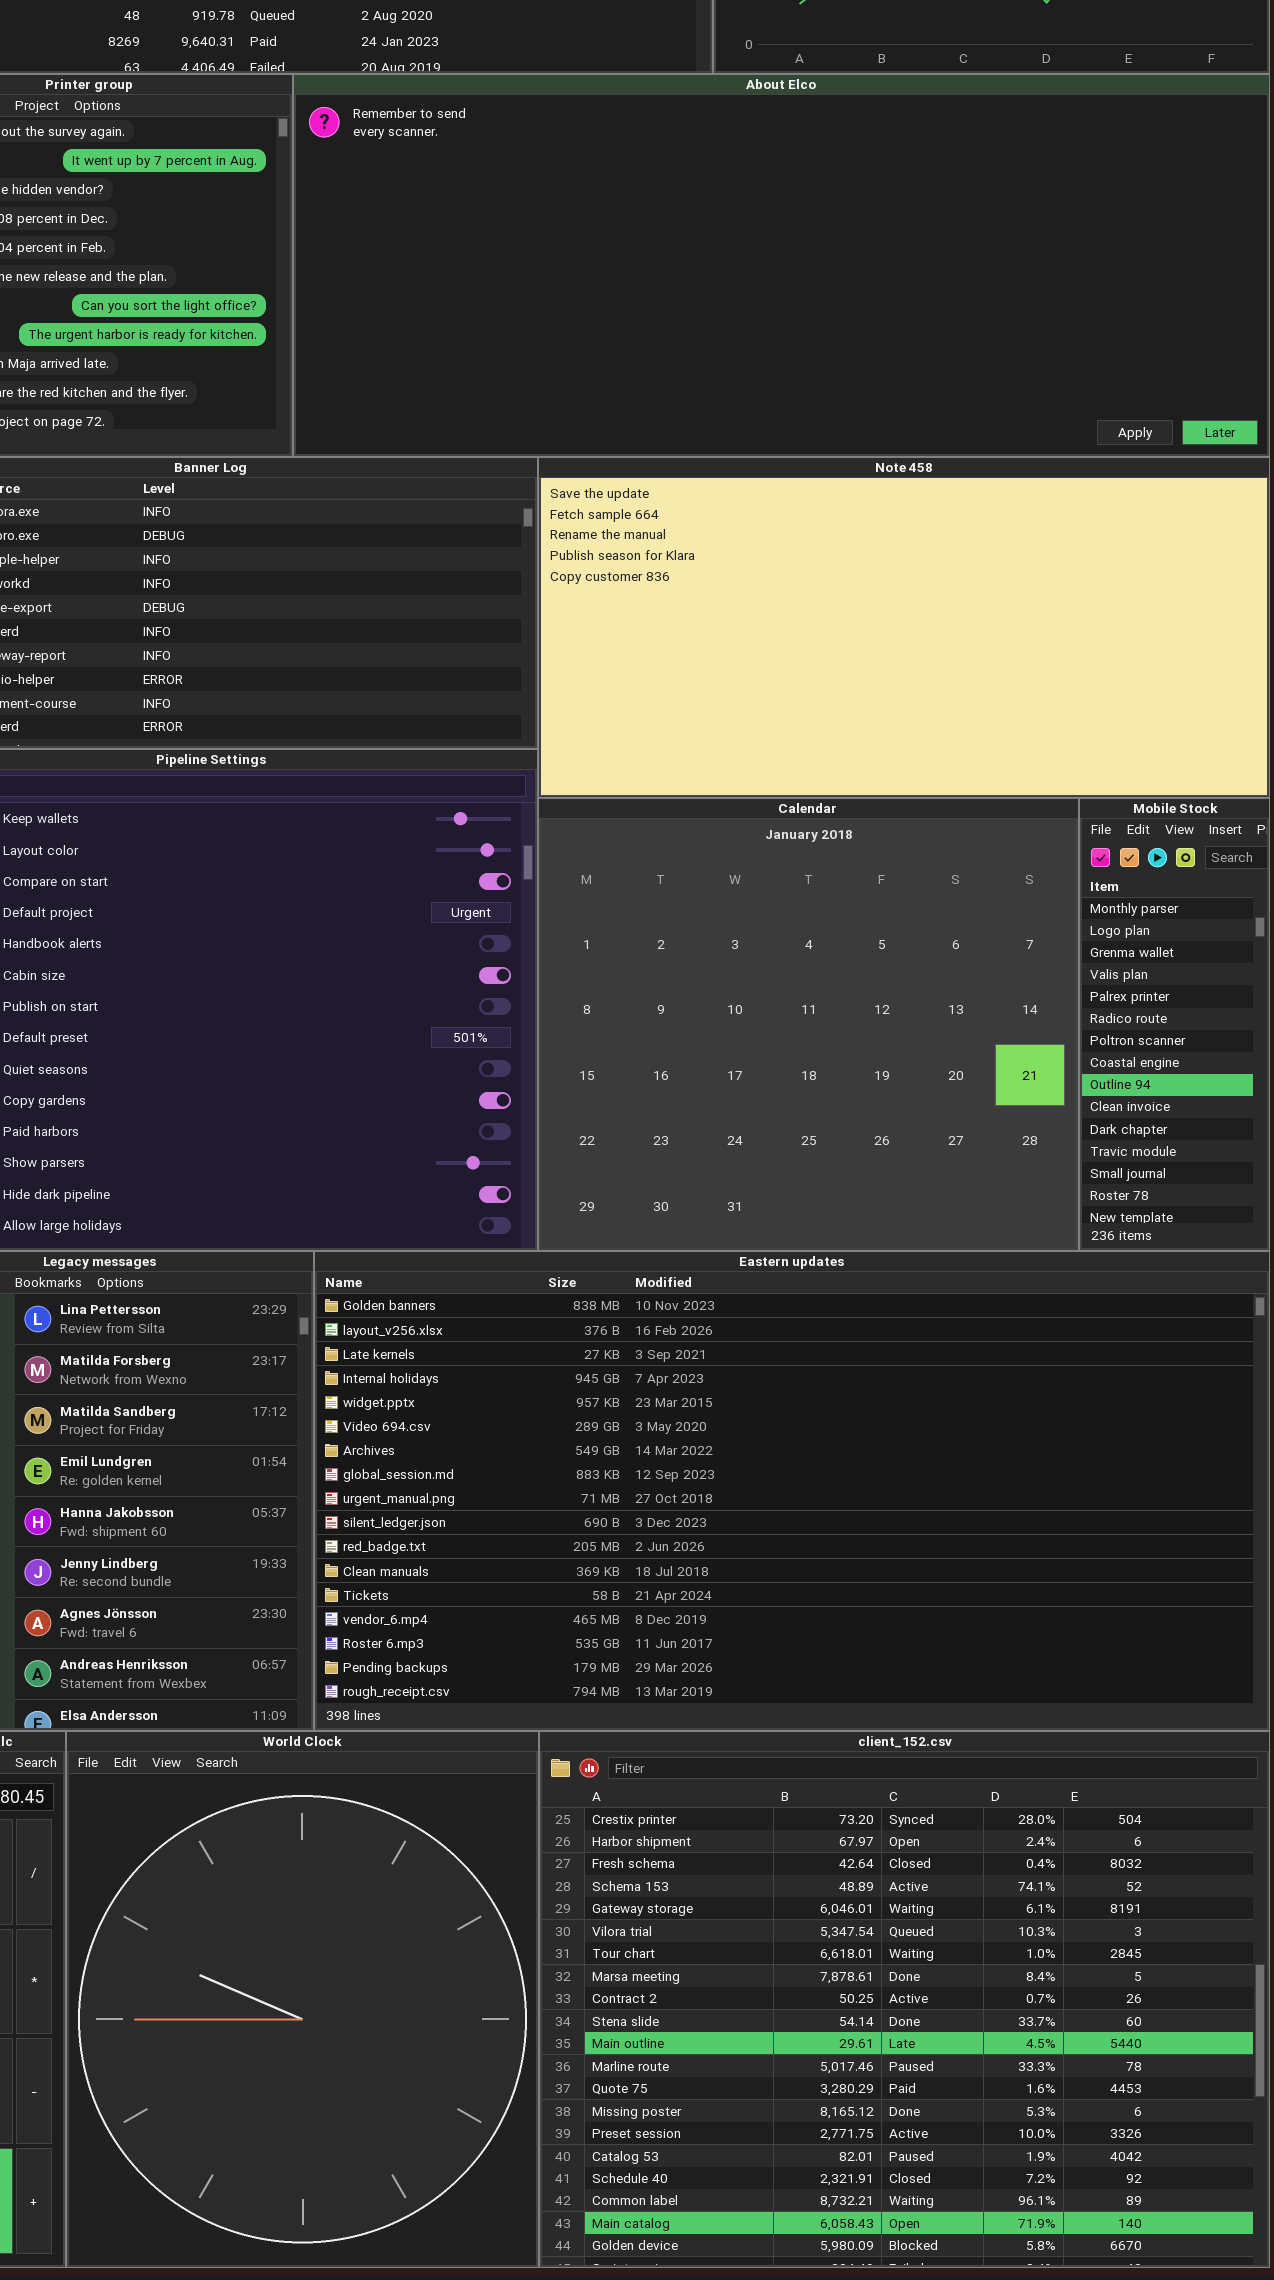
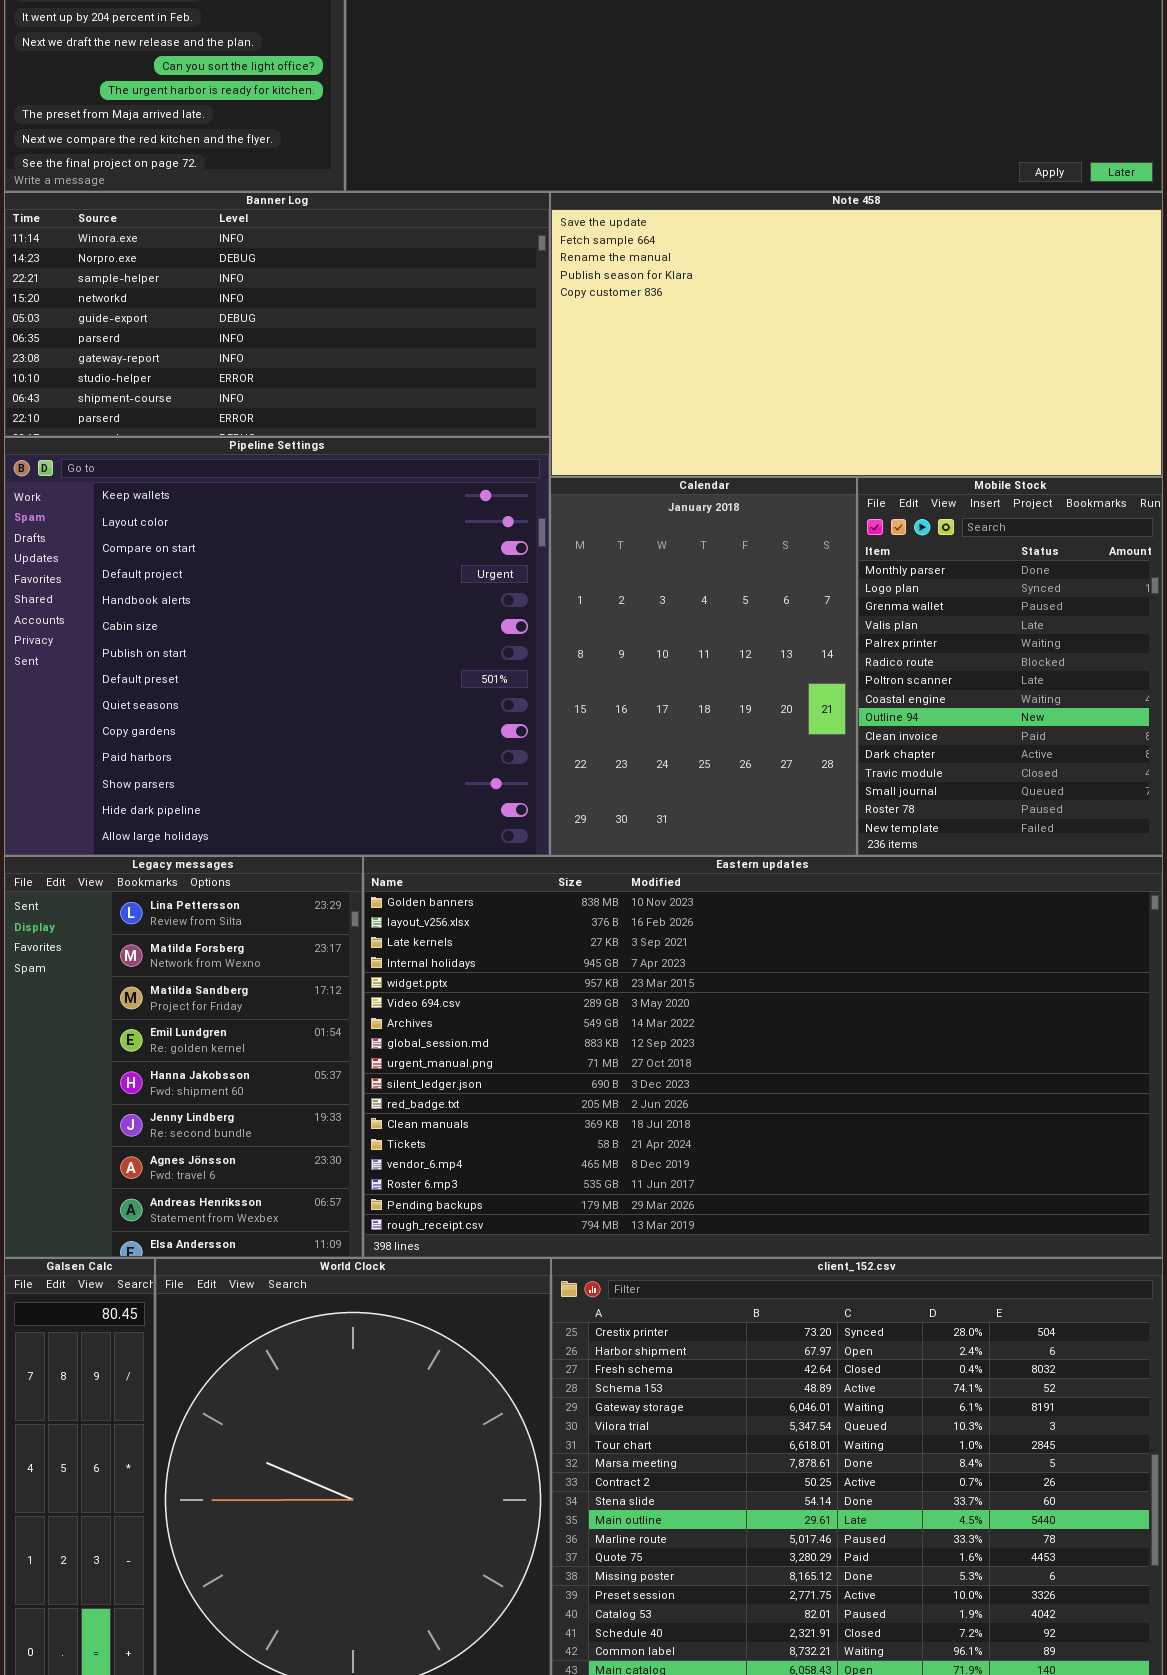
Calendar: [538,798,1079,1251] -> [550,477,857,856], resized
Mobile Stock: [1079,798,1270,1251] -> [857,477,1163,856], resized

